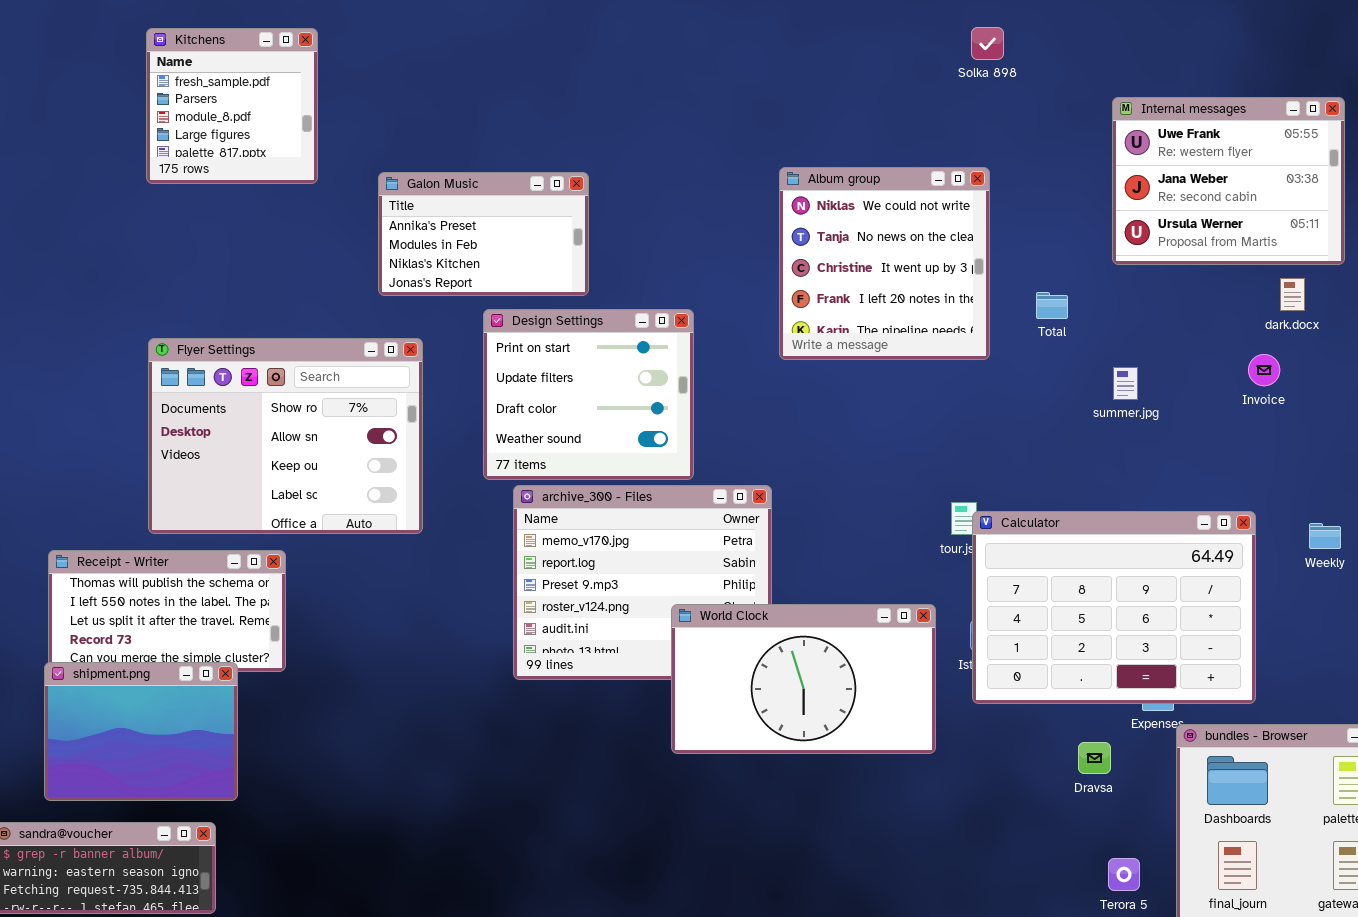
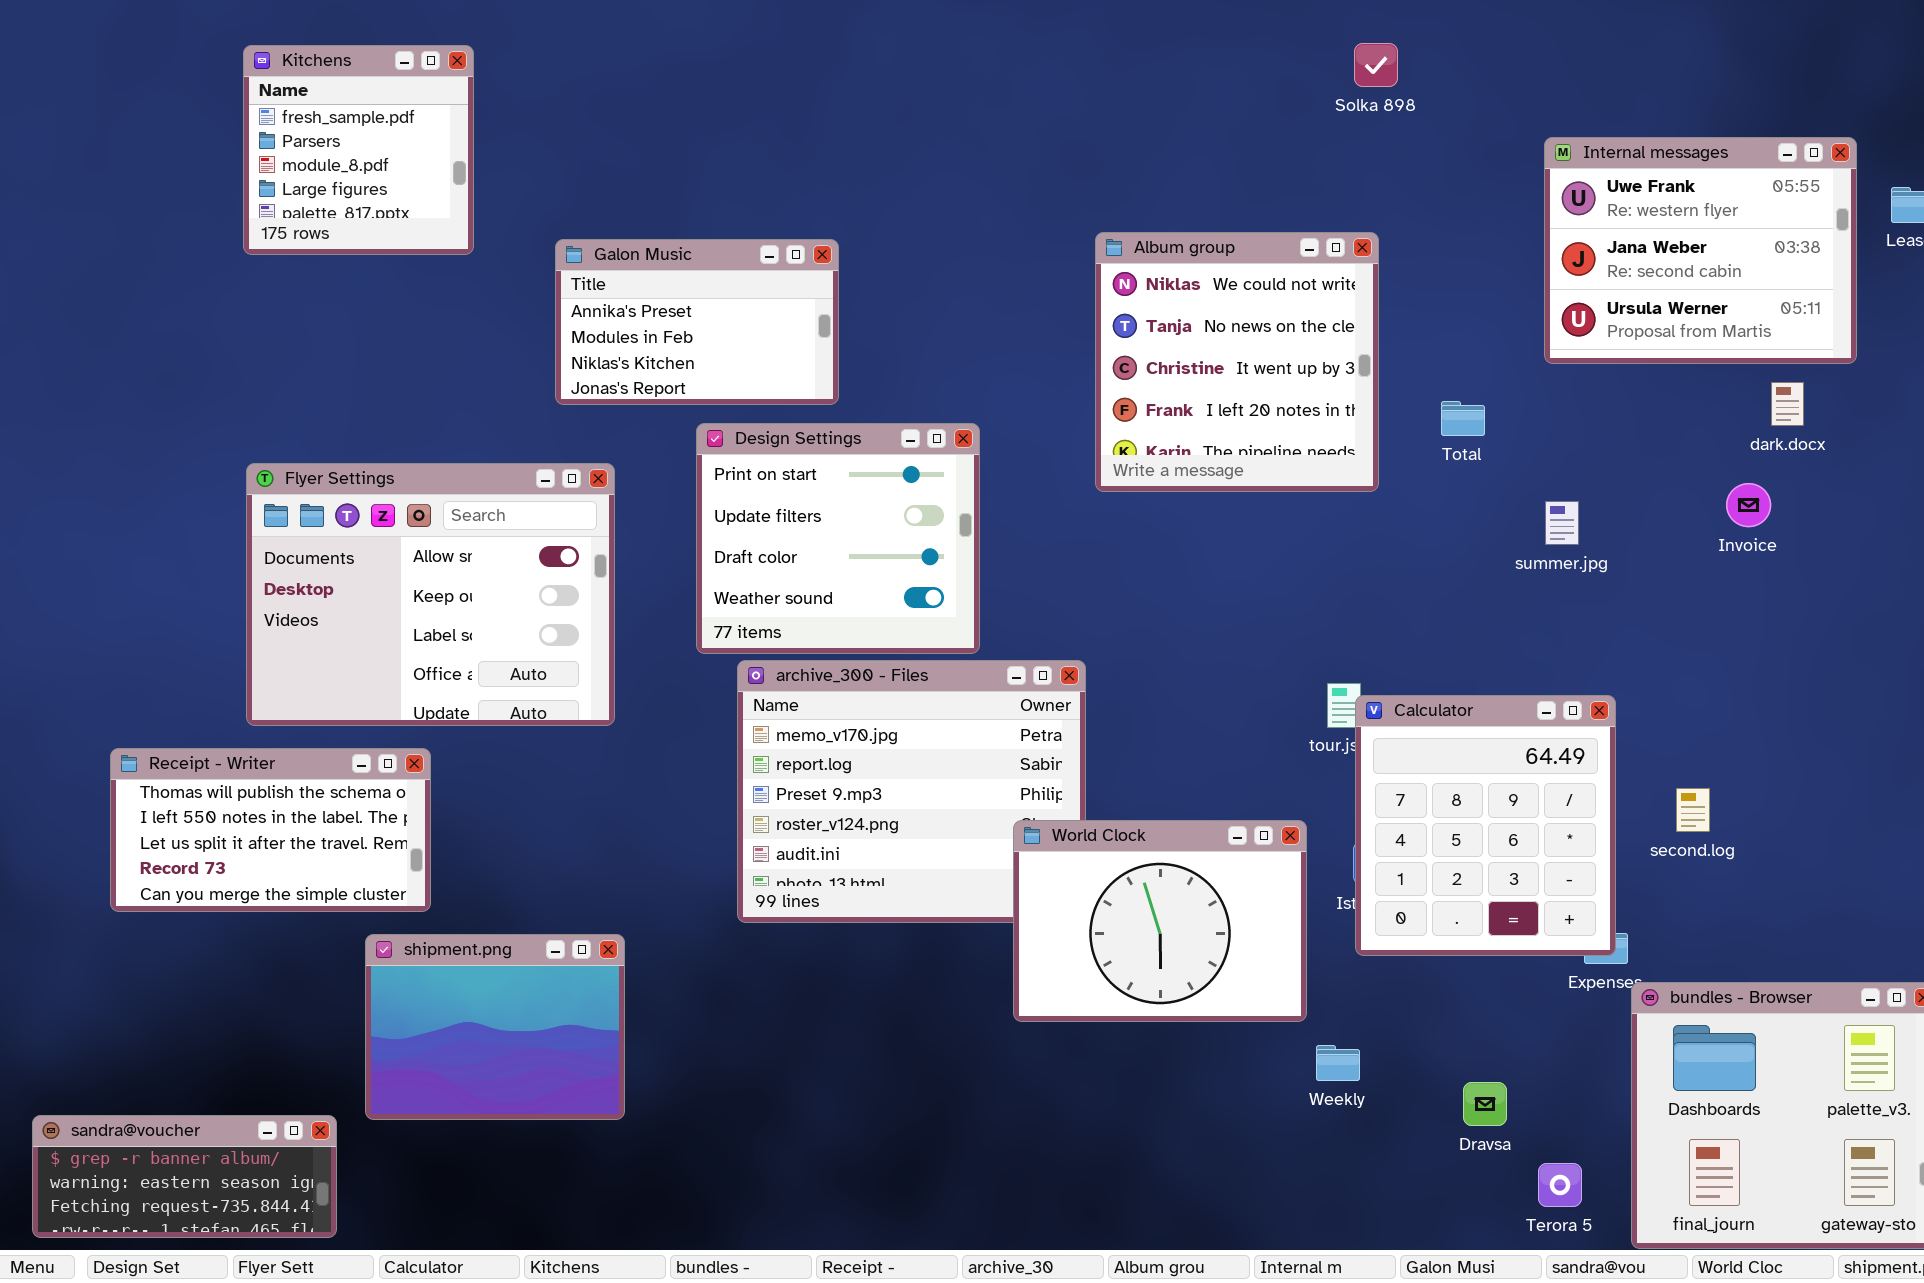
Flyer Settings: [148,338,423,534] -> [246,463,615,726], scrolled down 1 row
Calculator: [972,511,1256,704] -> [1355,695,1616,956], resized
Weekly: [1309,523,1341,549] -> [1316,1045,1360,1081], moved
World Clock: [671,604,936,754] -> [1013,820,1307,1022], resized
shipment.png: [44,662,238,801] -> [365,934,625,1120], moved
Dravsa: [1078,742,1111,774] -> [1463,1082,1507,1126], moved

